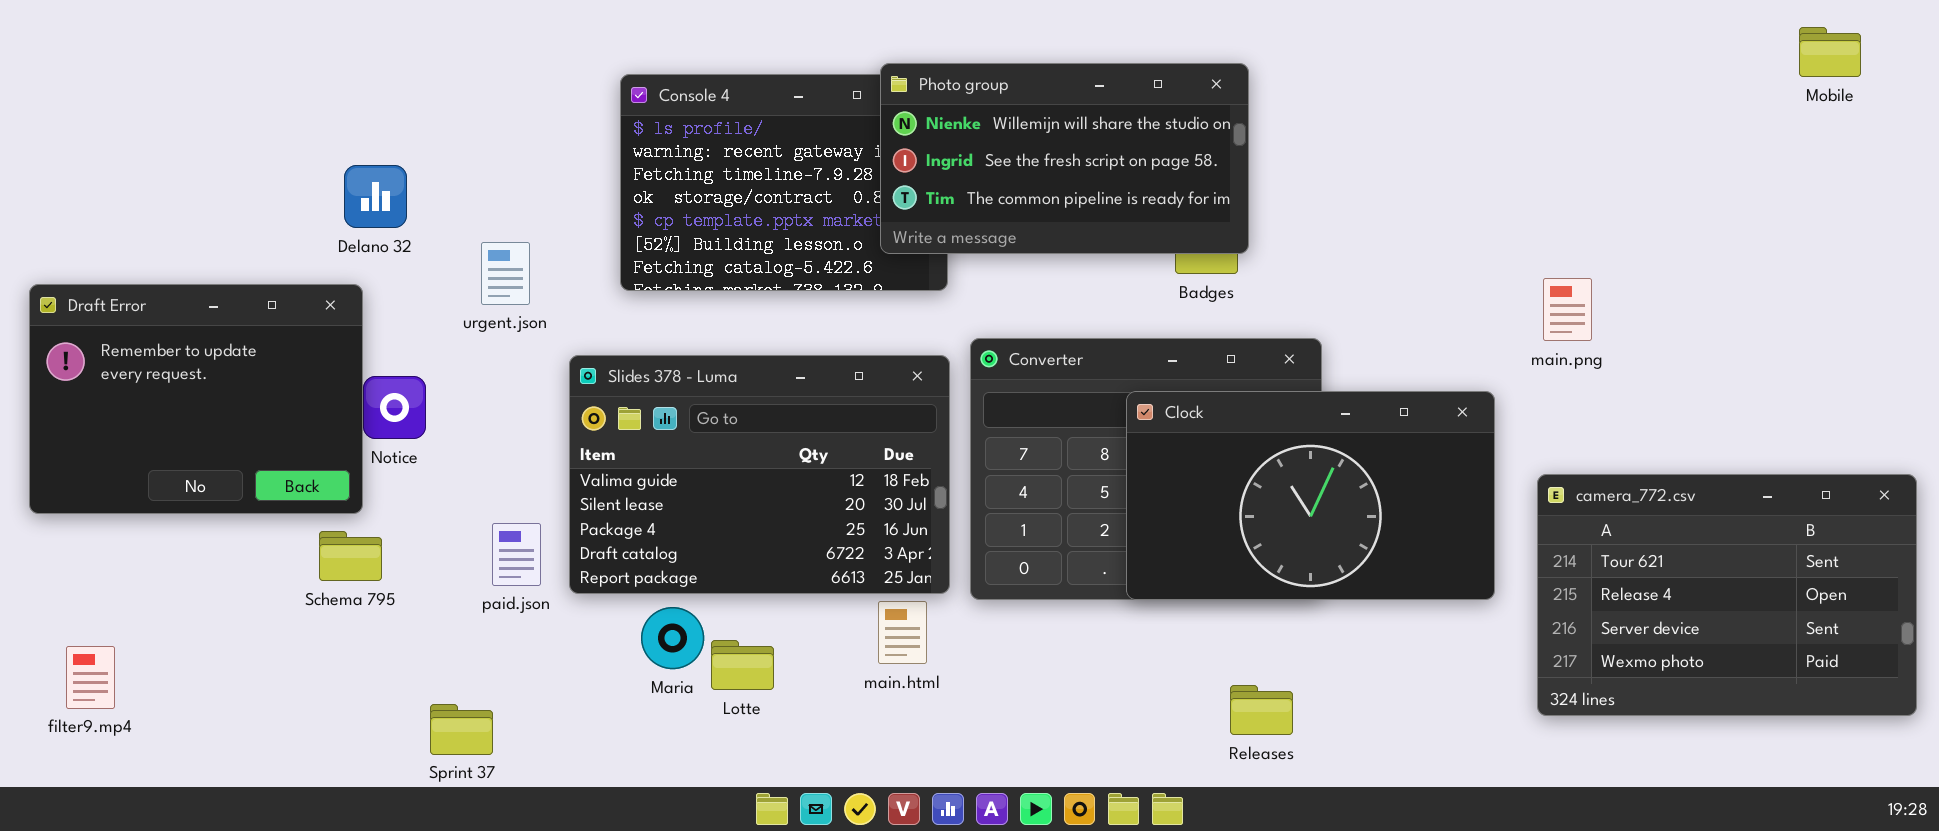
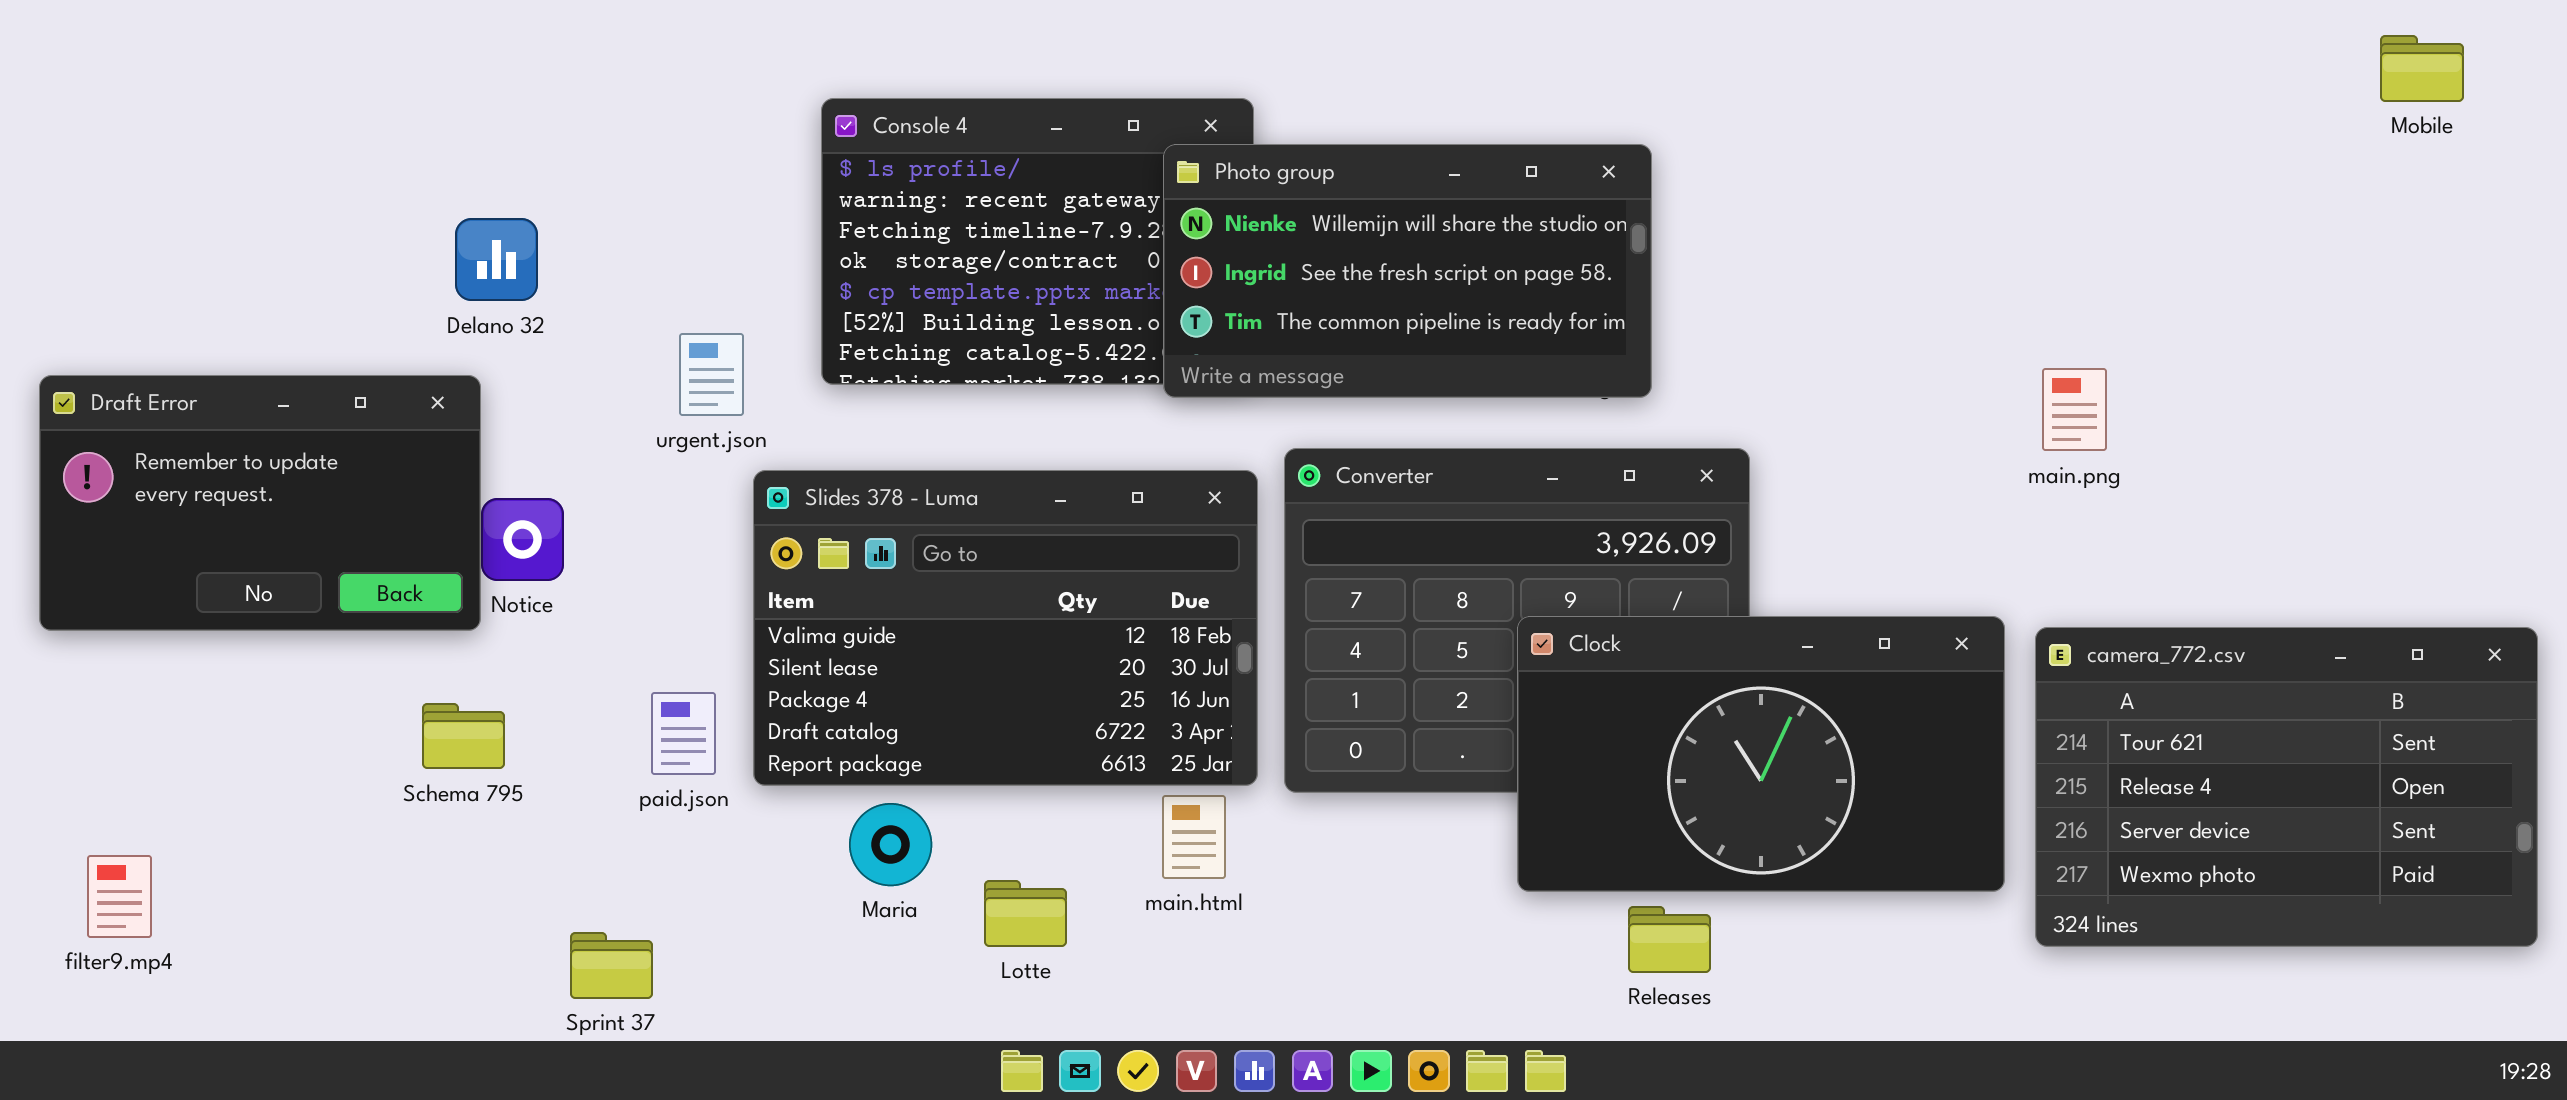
Photo group: [880,63,1249,254] -> [1163,144,1652,398], moved
urgent.json: [481,242,530,305] -> [679,333,744,416], moved
Draft Error: [29,284,363,514] -> [39,375,481,631], resized
Clock: [1126,391,1495,600] -> [1517,616,2005,892], moved
Lotte: [711,640,774,690] -> [984,880,1067,947], moved

